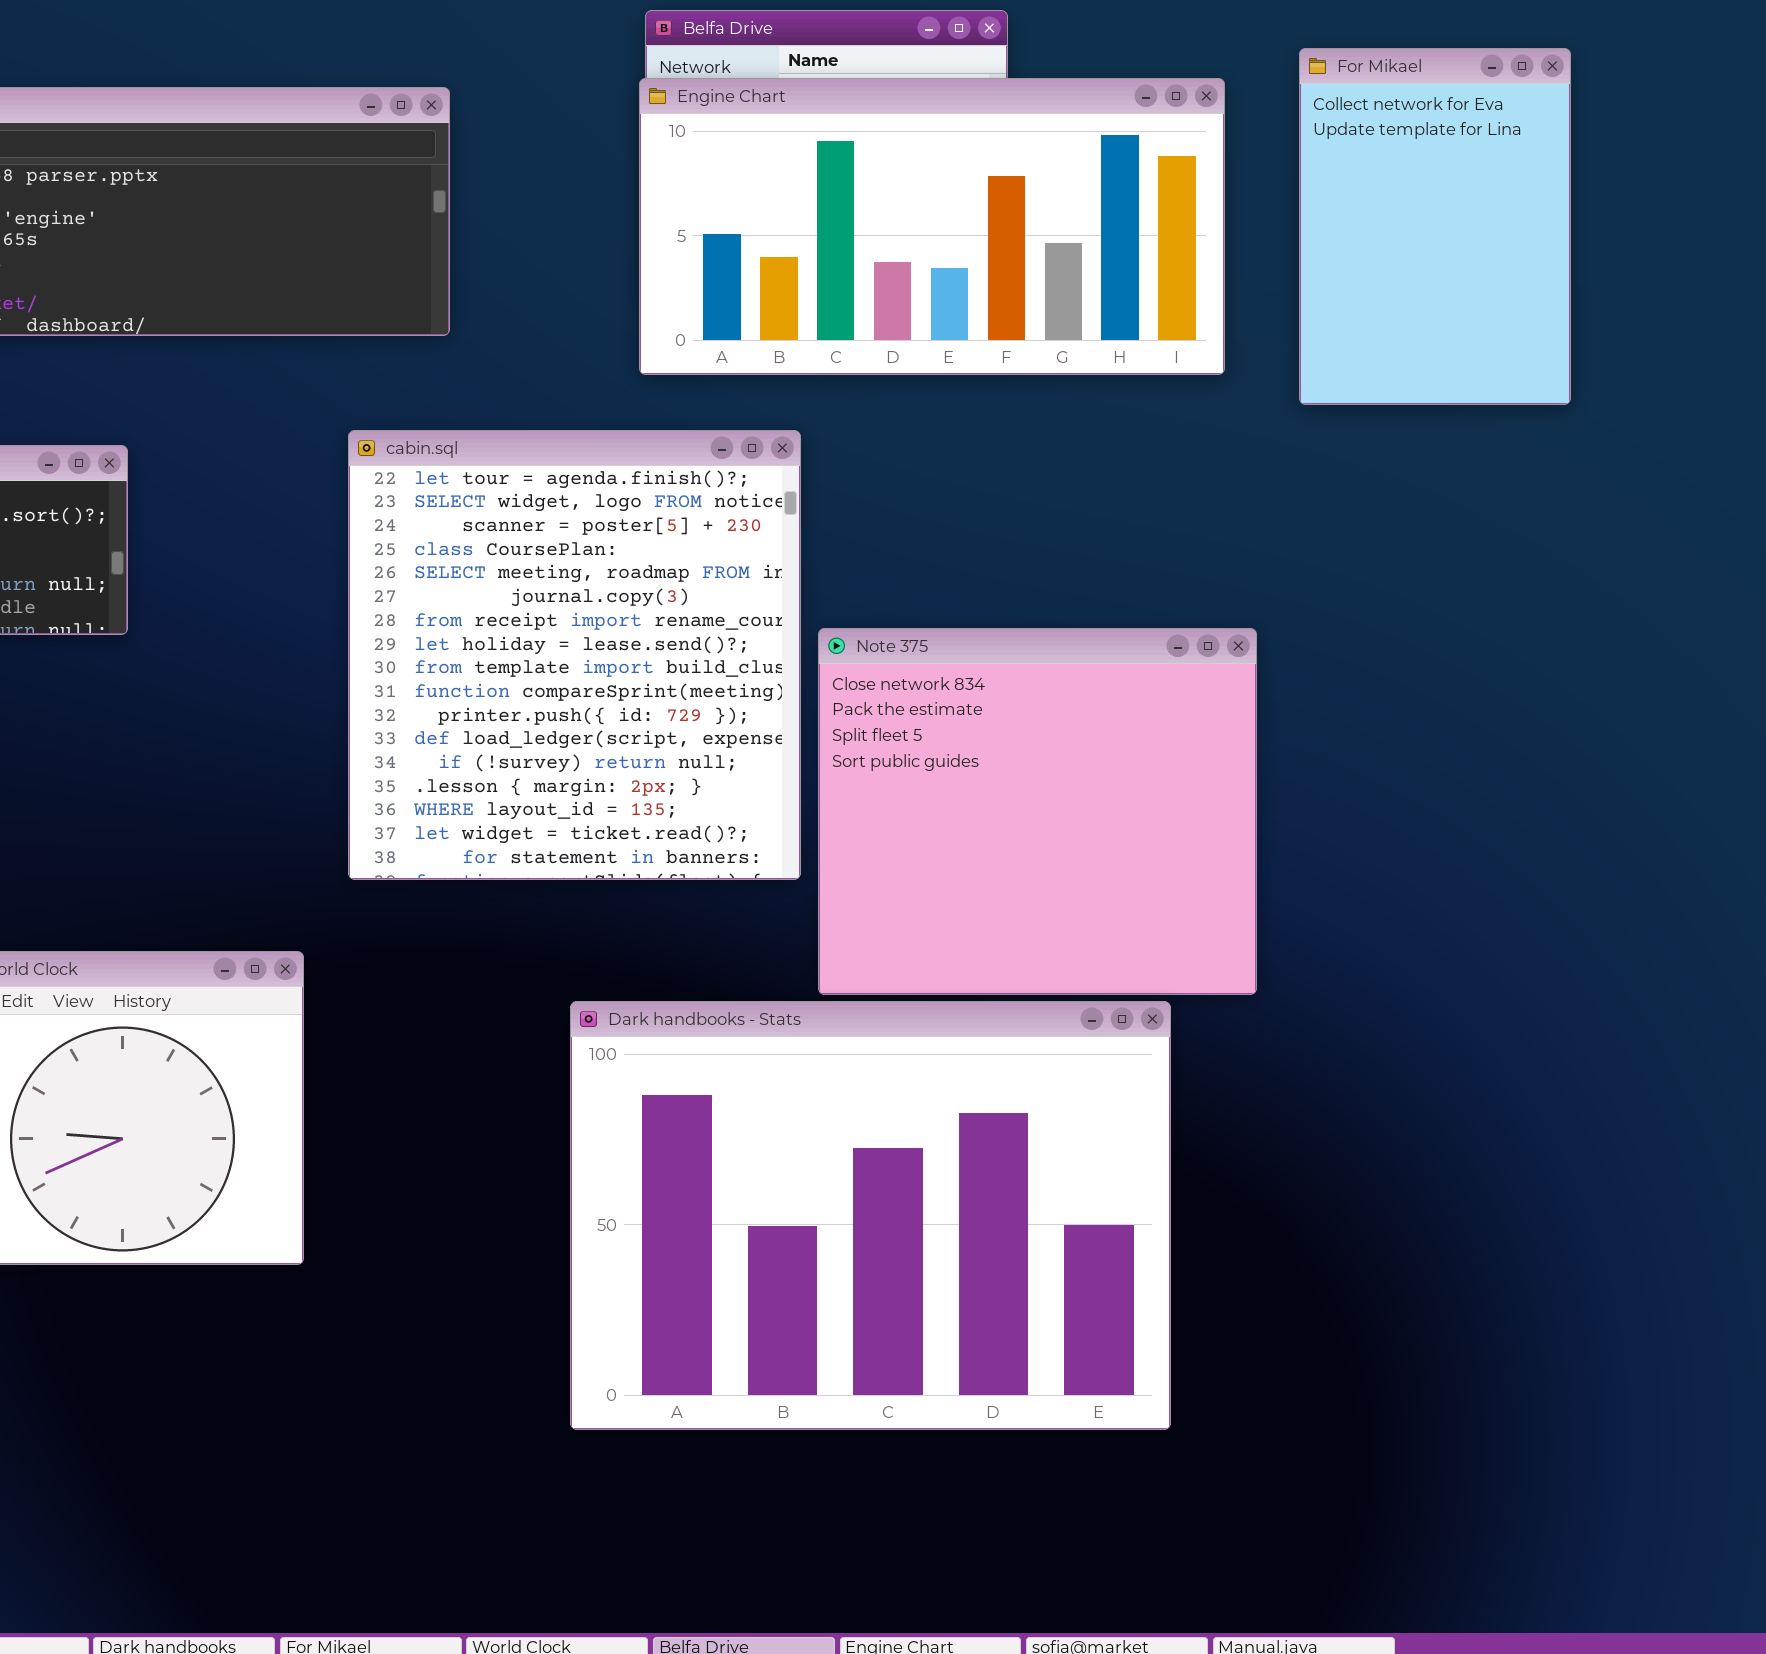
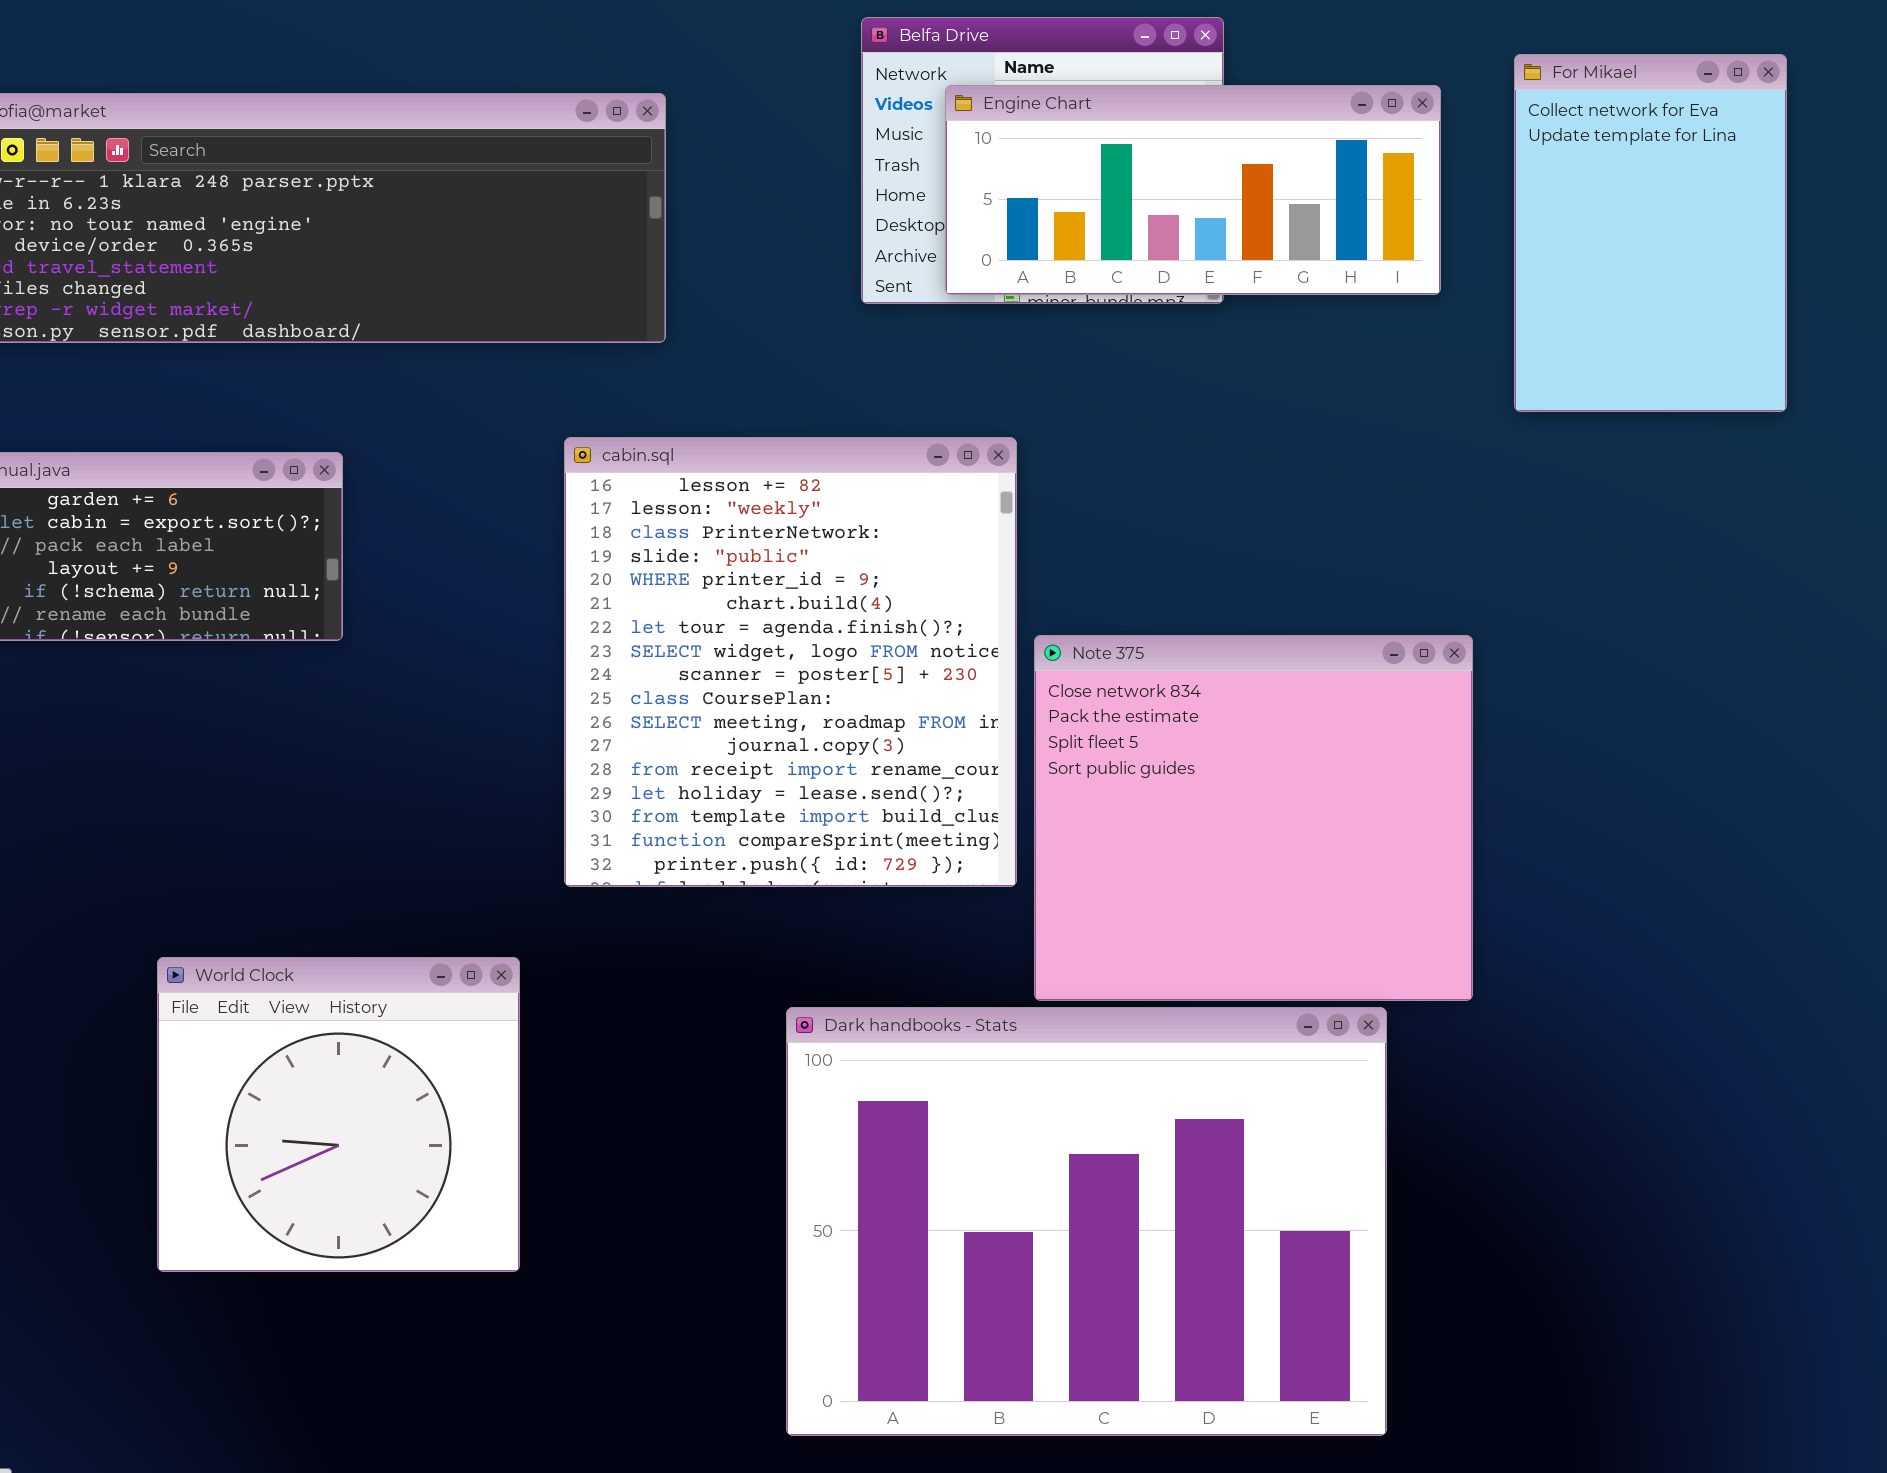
Engine Chart: [639,78,1225,375] -> [945,85,1441,295], resized
cabin.sql: [348,430,801,880] -> [564,437,1017,887], scrolled up 6 rows

